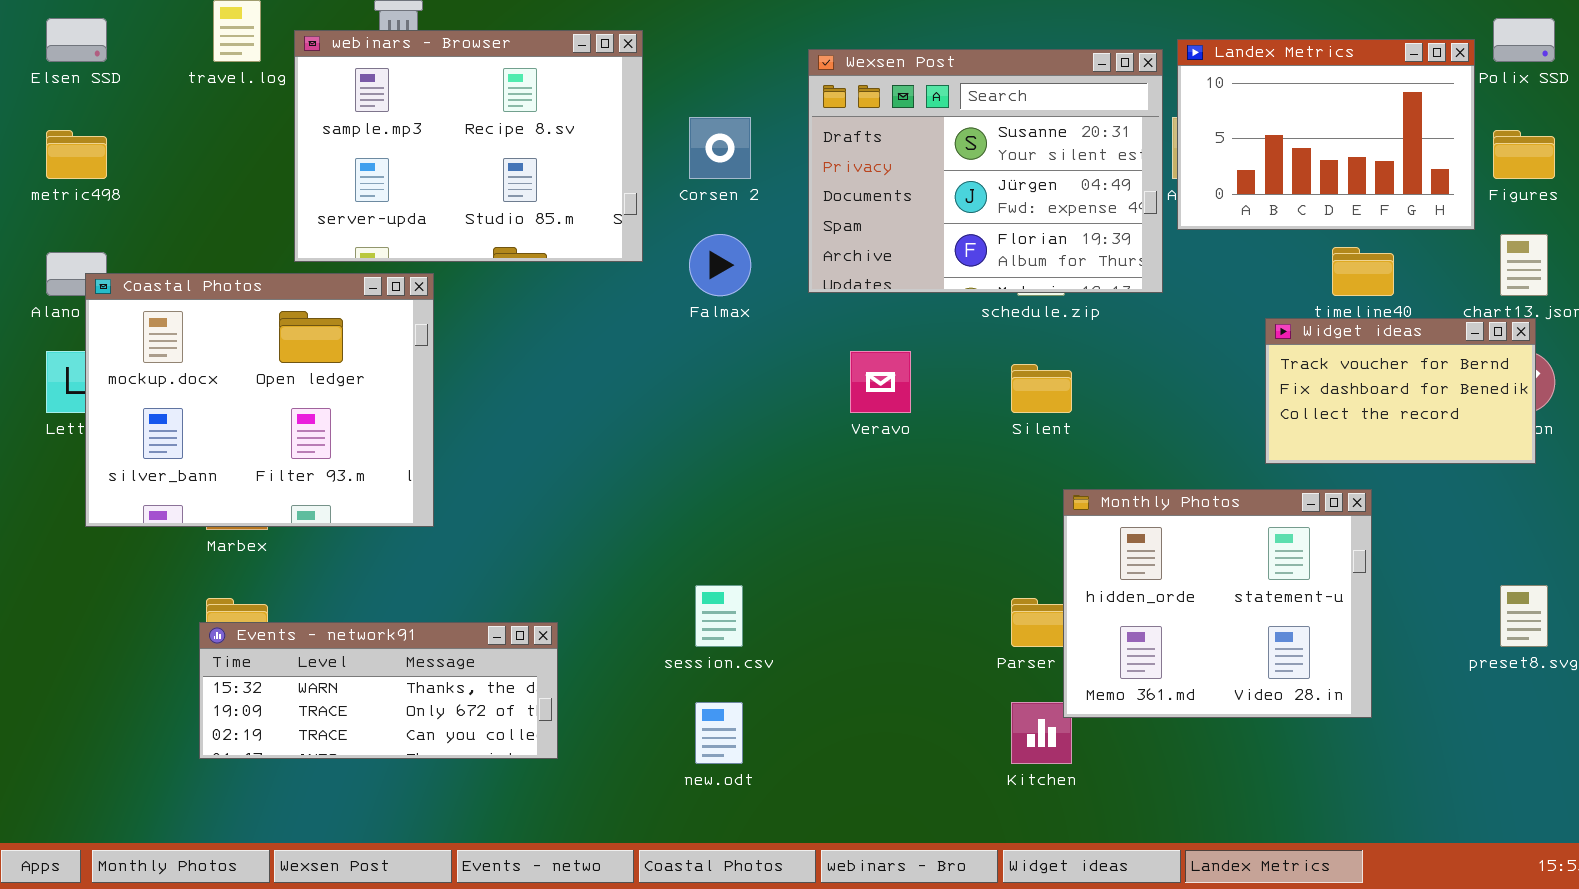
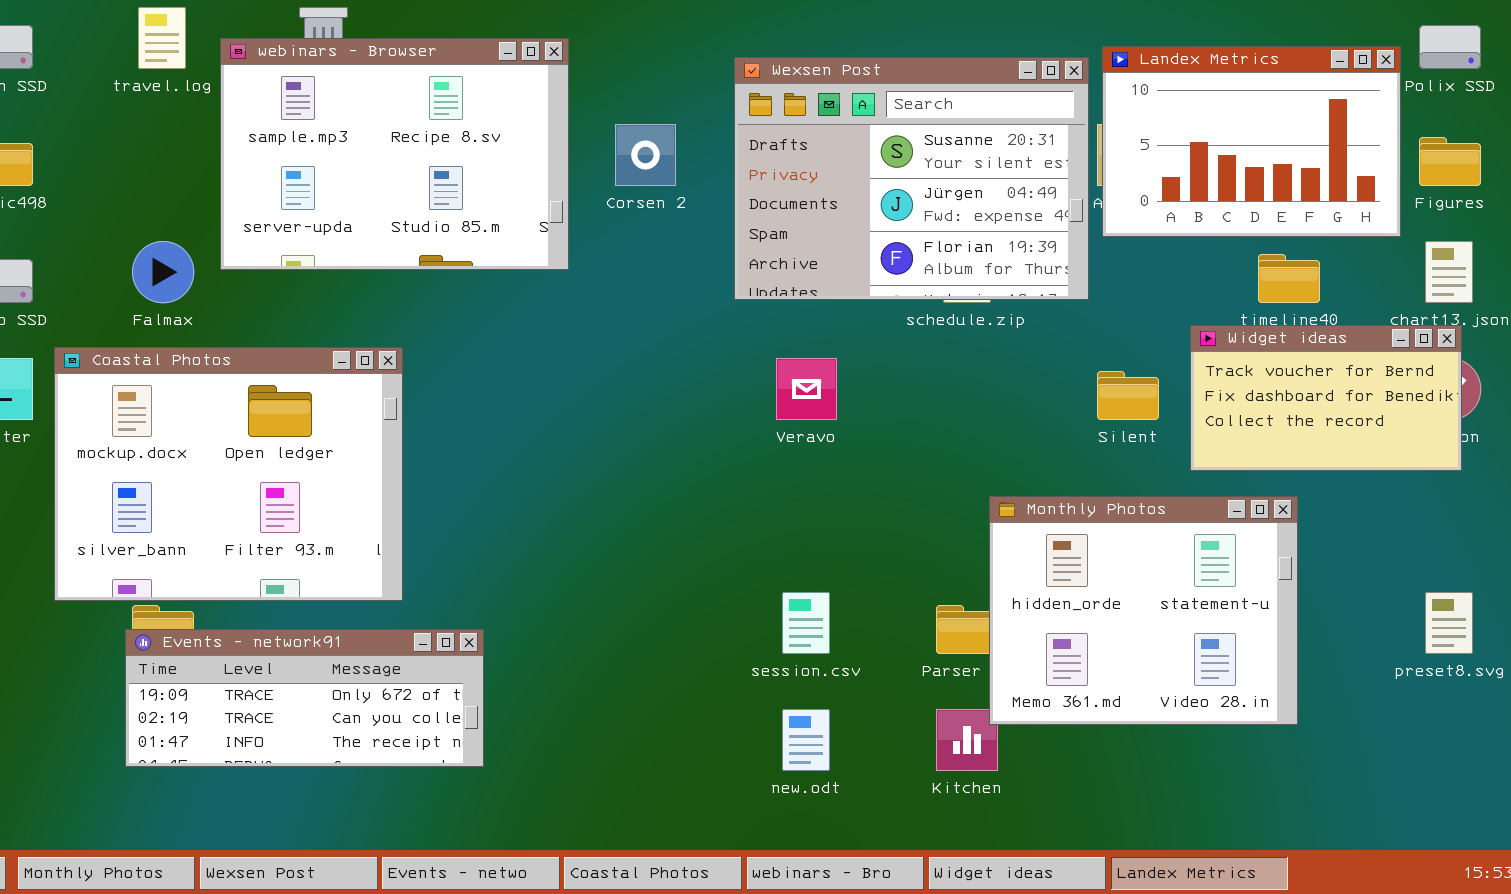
Falmax: [689,234,751,296] -> [132,241,194,303], moved
Coastal Photos: [85,273,434,527] -> [54,347,403,601], moved
Silent: [1011,364,1072,413] -> [1097,371,1159,420], moved
session.csv: [695,585,743,647] -> [782,592,830,654], moved
Events - network91: [199,622,558,759] -> [125,629,484,767], scrolled down 1 row
new.odt: [695,702,743,764] -> [782,709,830,771], moved

